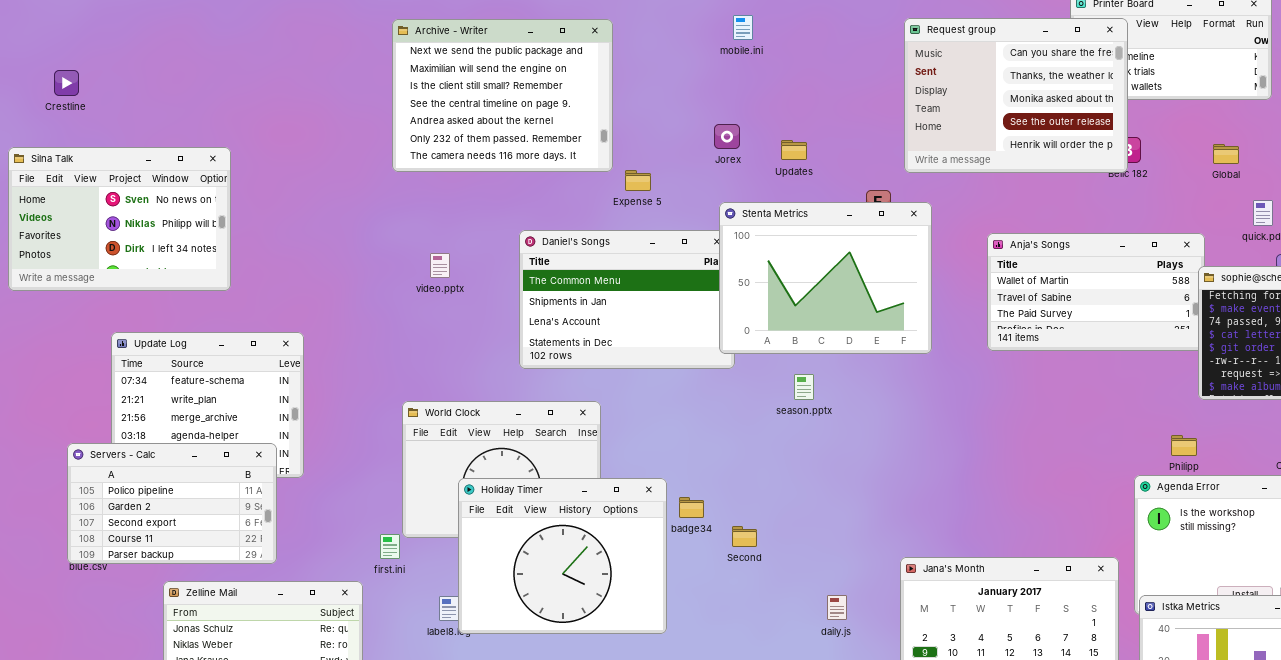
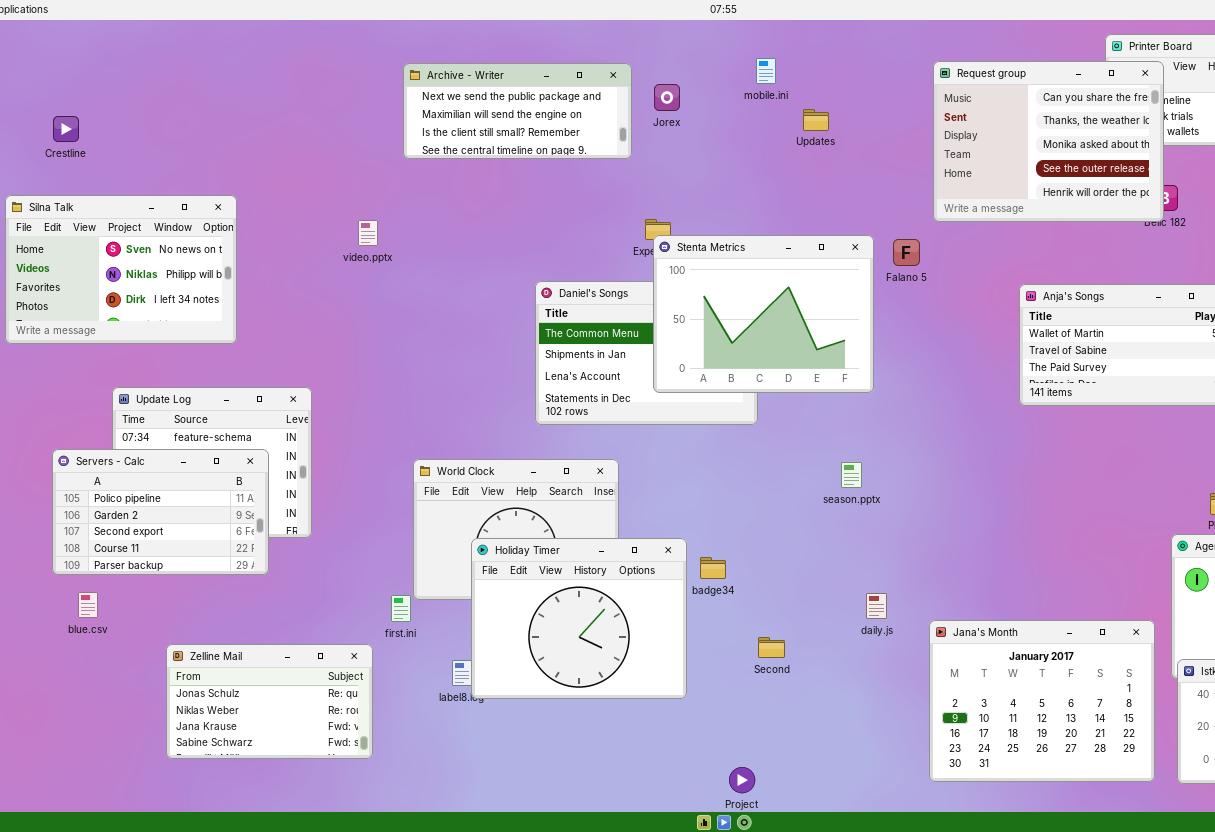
Archive - Writer: [392,19,613,172] -> [403,63,632,159], resized
Jorex: [714,124,740,149] -> [654,84,680,111], moved
Updates: [781,140,807,160] -> [803,109,829,131], moved
Stenta Metrics: [719,202,932,354] -> [653,235,874,393], moved
video.pptx: [430,253,450,278] -> [358,220,378,246], moved
season.pptx: [794,374,814,400] -> [841,462,862,488], moved
Servers - Calc: [67,443,277,564] -> [52,449,269,575], moved
Second: [732,526,757,547] -> [758,637,785,658], moved
daily.js: [827,595,847,620] -> [866,593,887,619], moved

